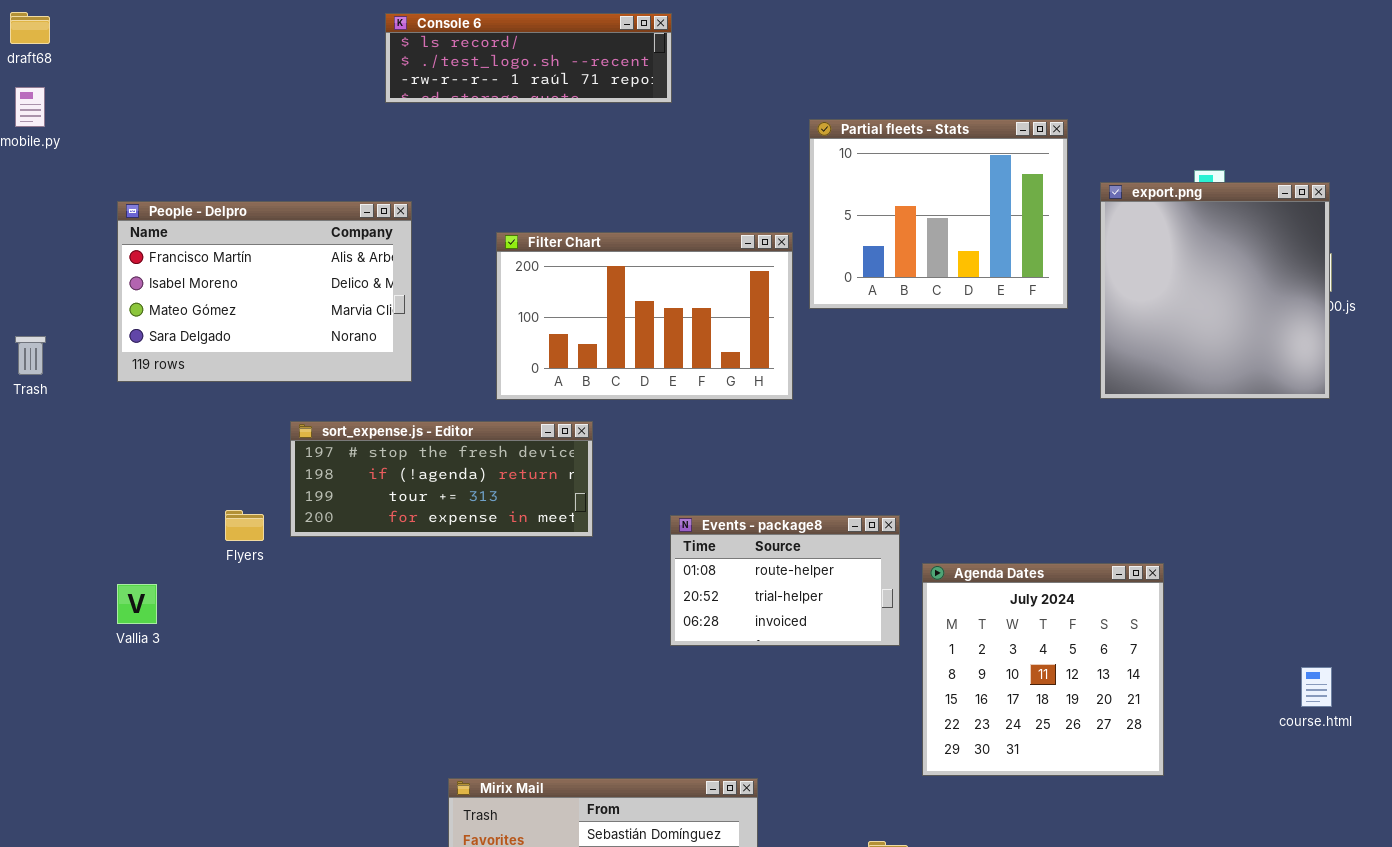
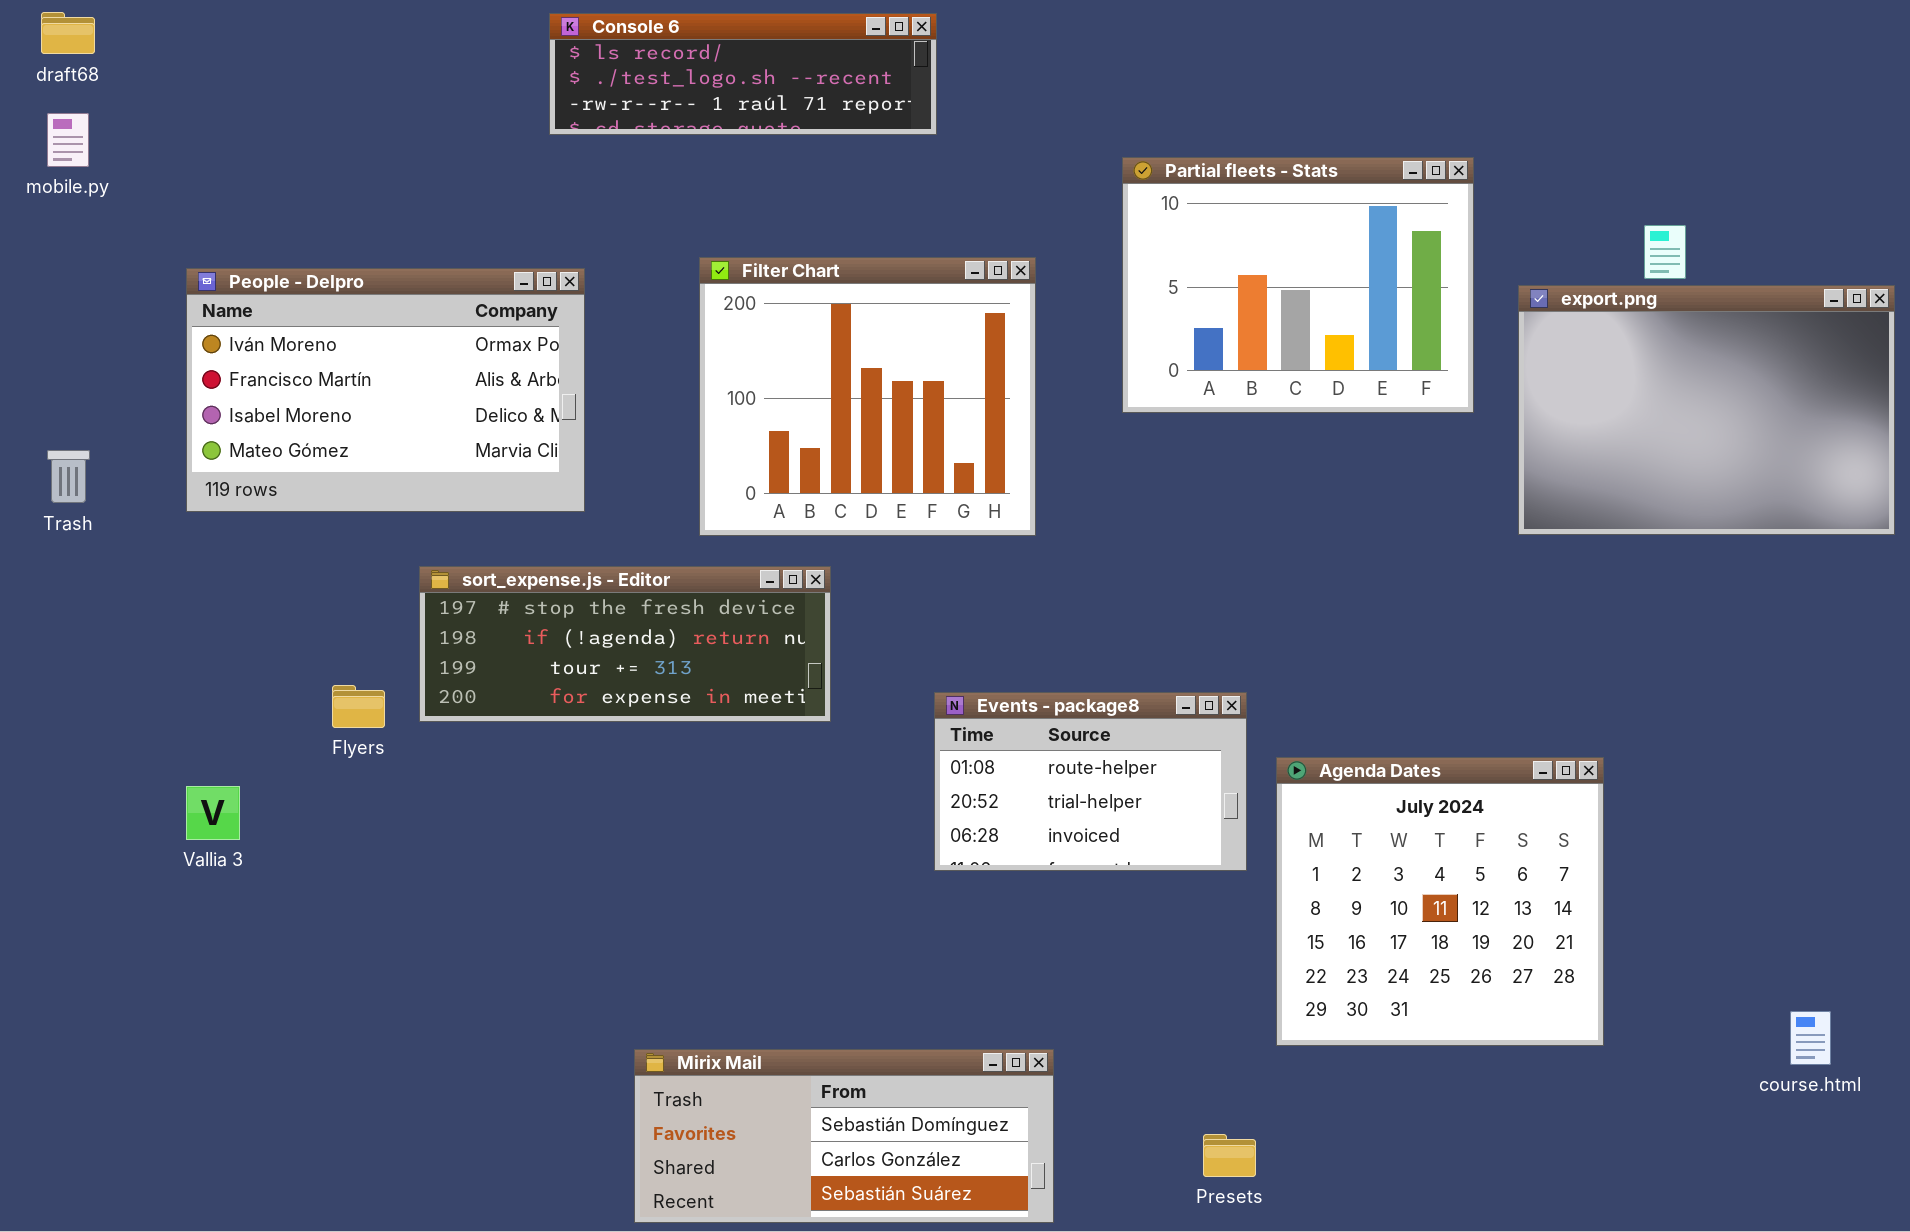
export.png: [1100,182,1330,399] -> [1518,285,1895,535], resized
People - Delpro: [117,201,412,382] -> [186,268,585,512], scrolled up 1 row
Filter Chart: [496,232,793,400] -> [699,257,1036,536], resized
course.html: [1301,667,1332,707] -> [1790,1011,1831,1065], moved

